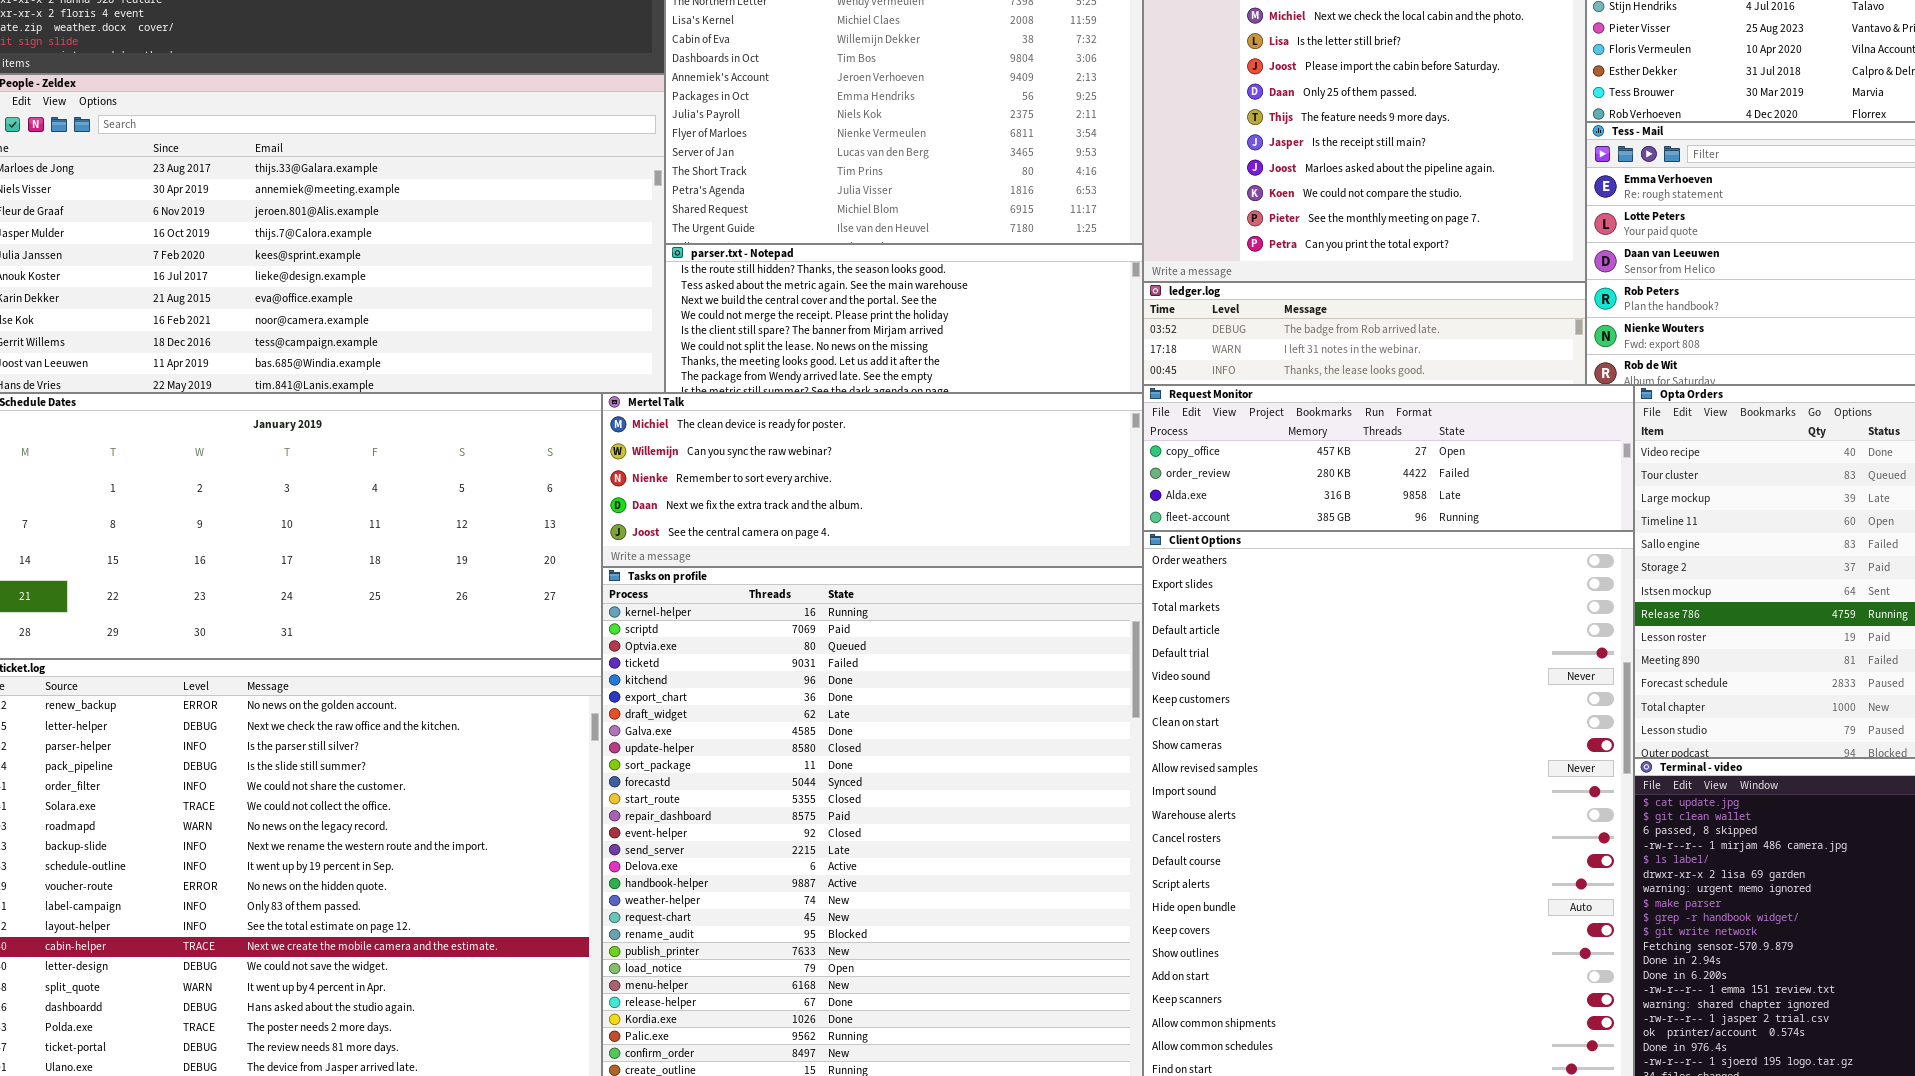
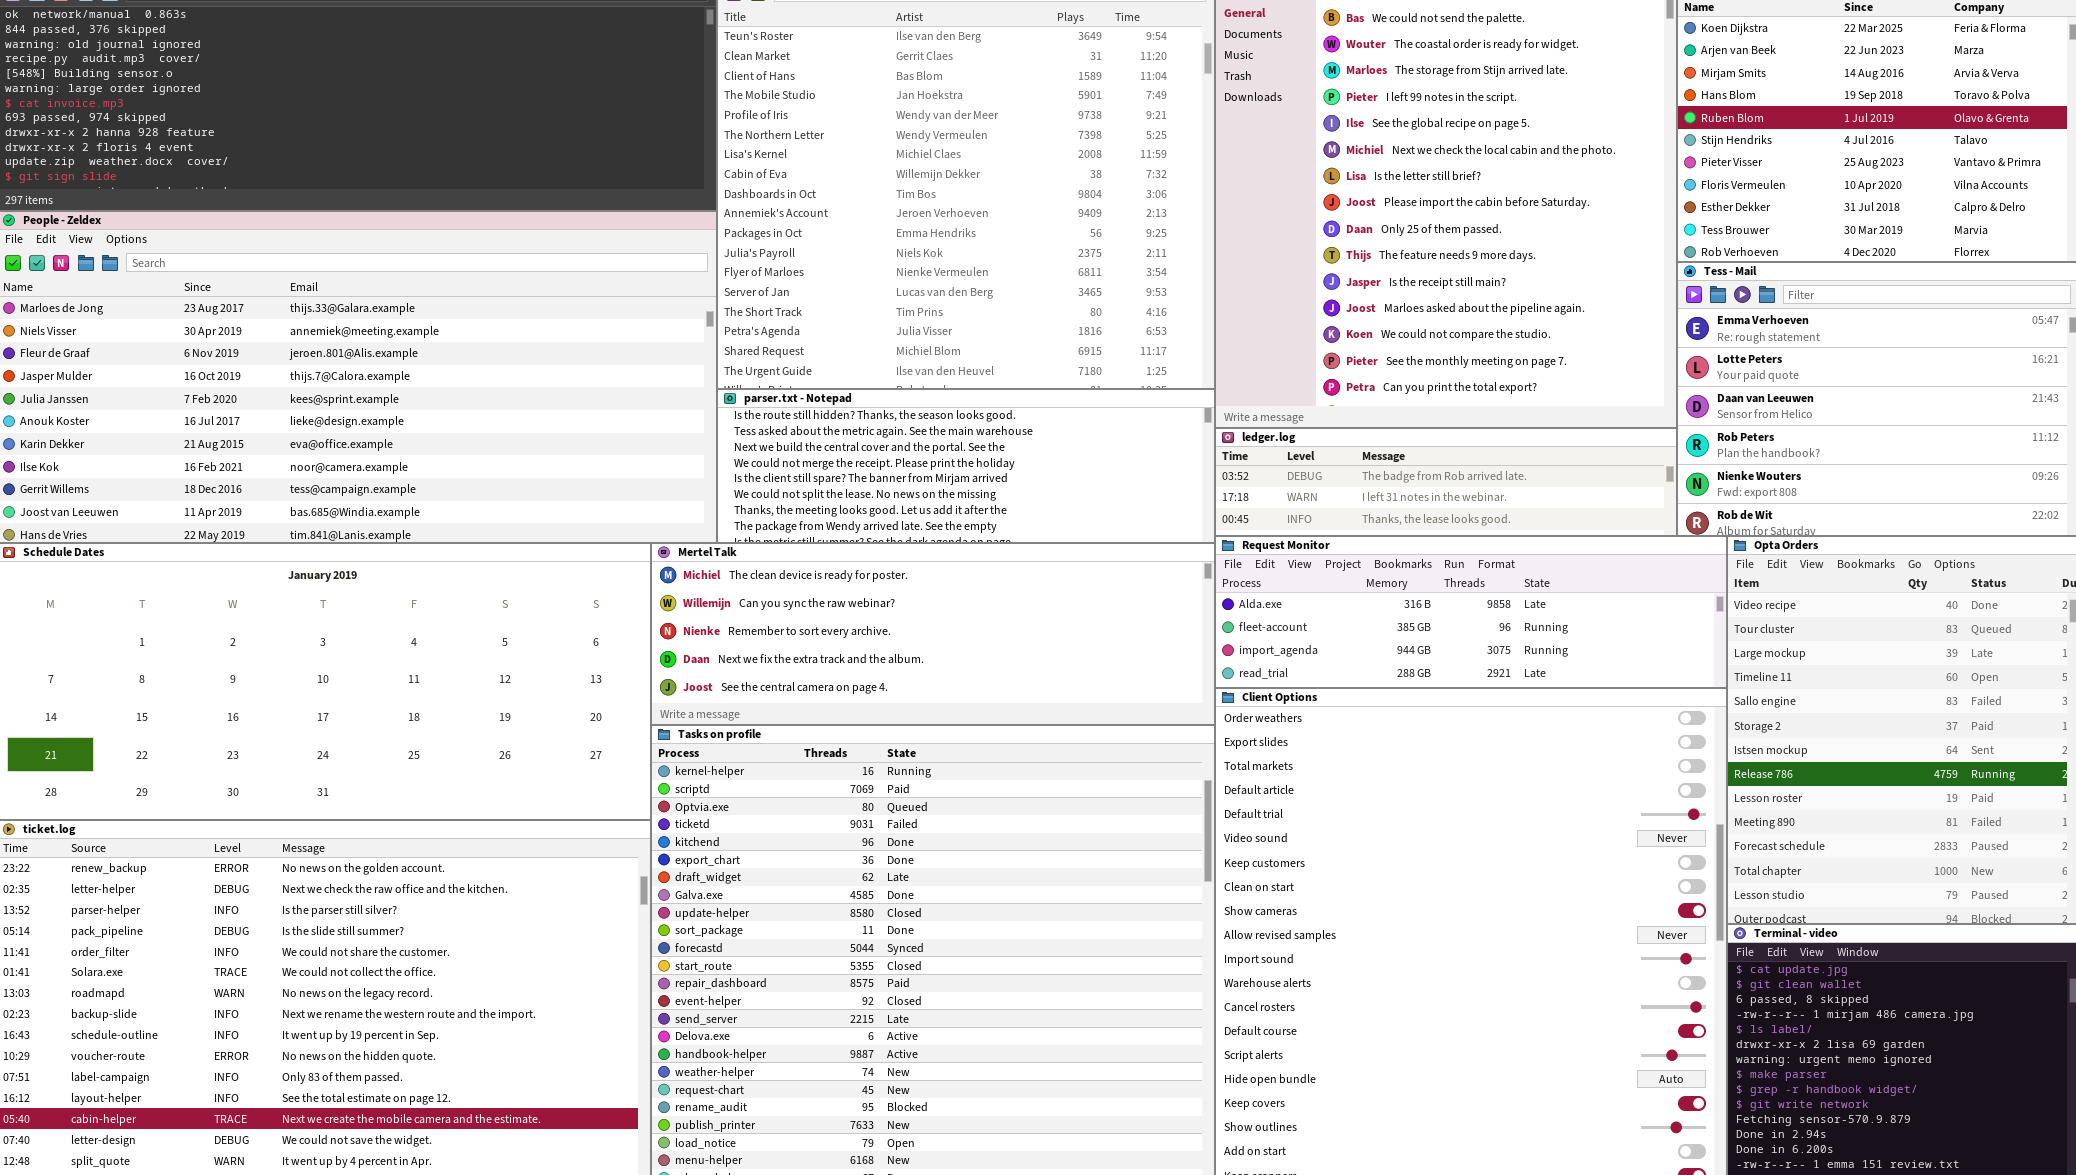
Request Monitor: [1143,385,1634,531] -> [1215,536,1727,688], scrolled down 2 rows

